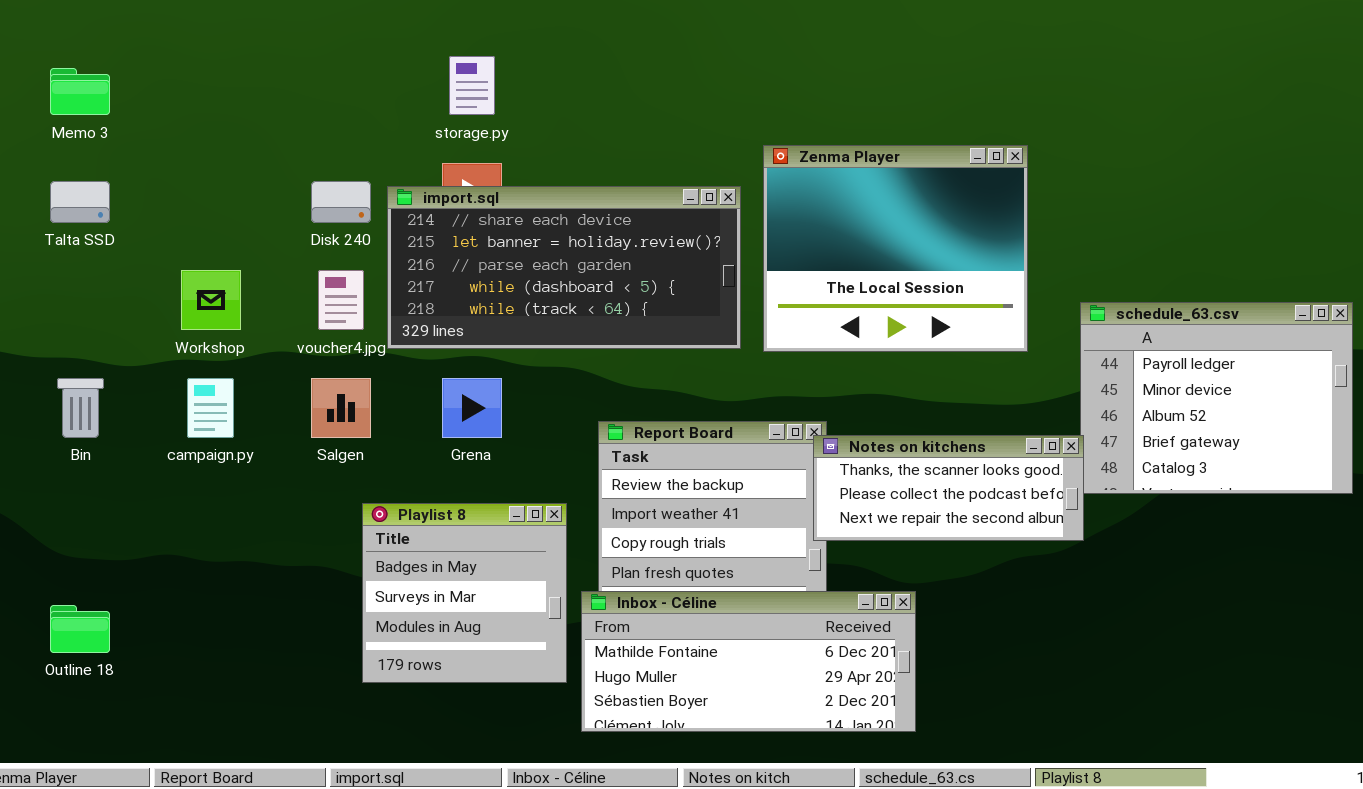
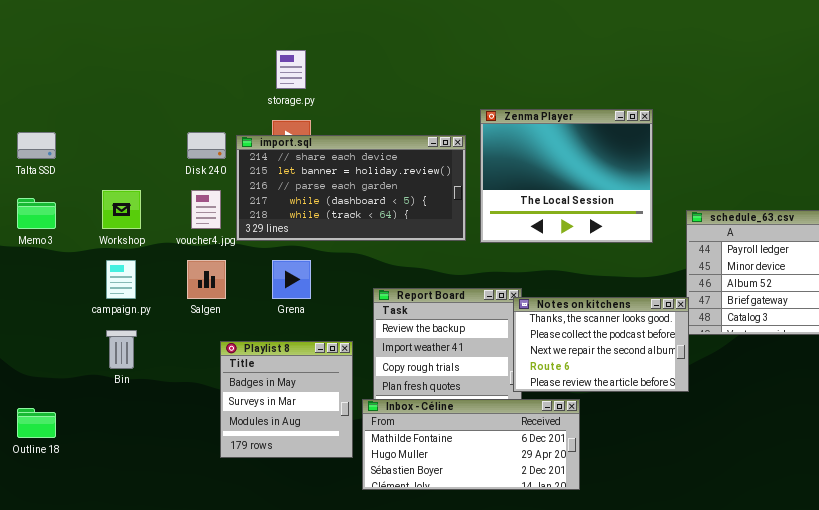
Memo 3: [50,68,110,115] -> [17,198,56,229], moved
Bin: [57,378,104,438] -> [106,330,137,369], moved
Notes on kitchens: [813,435,1084,541] -> [513,297,689,392], resized

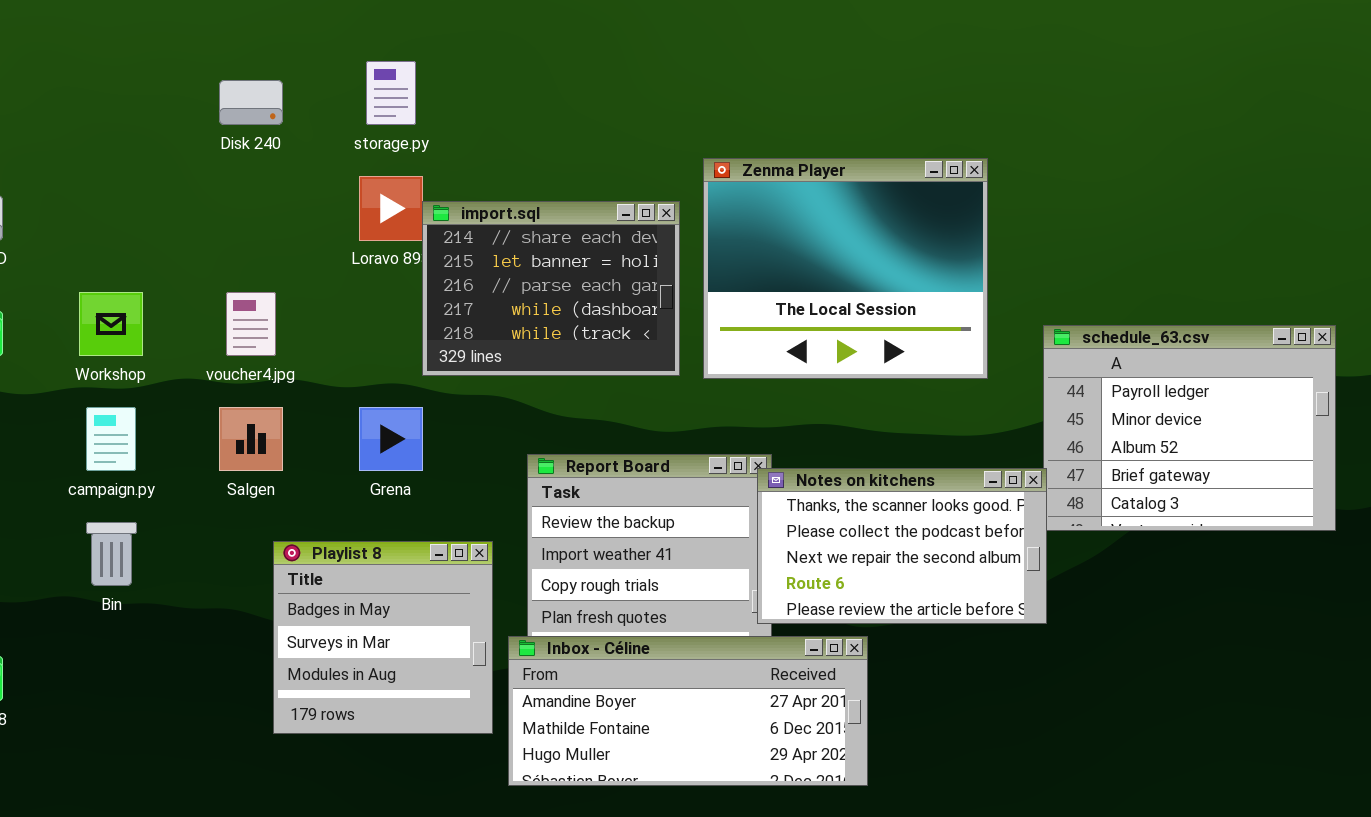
Disk 240: [187,132,226,159] -> [219,80,283,125], moved
import.sql: [236,135,466,241] -> [422,201,680,376], resized
Inbox - Céline: [362,399,580,490] -> [508,636,868,786], scrolled up 1 row

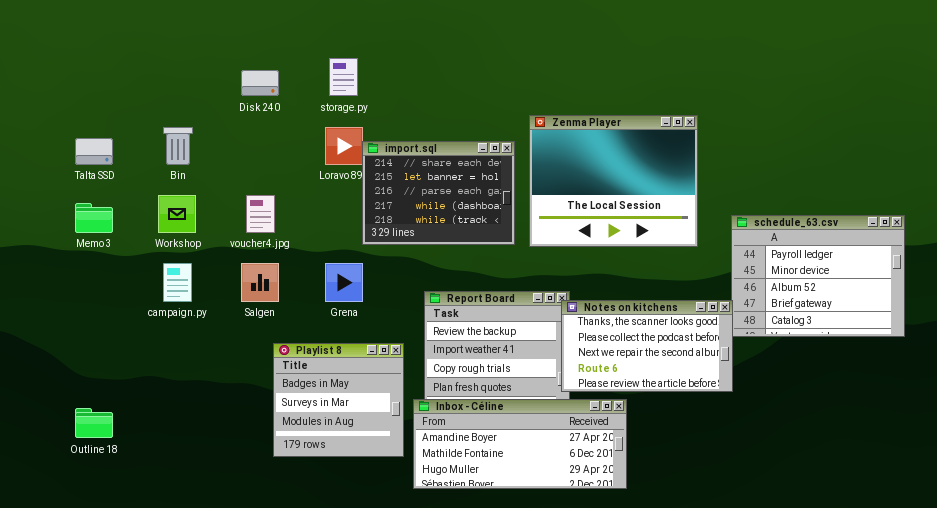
Bin: [86,522,137,586] -> [163,127,193,165], moved

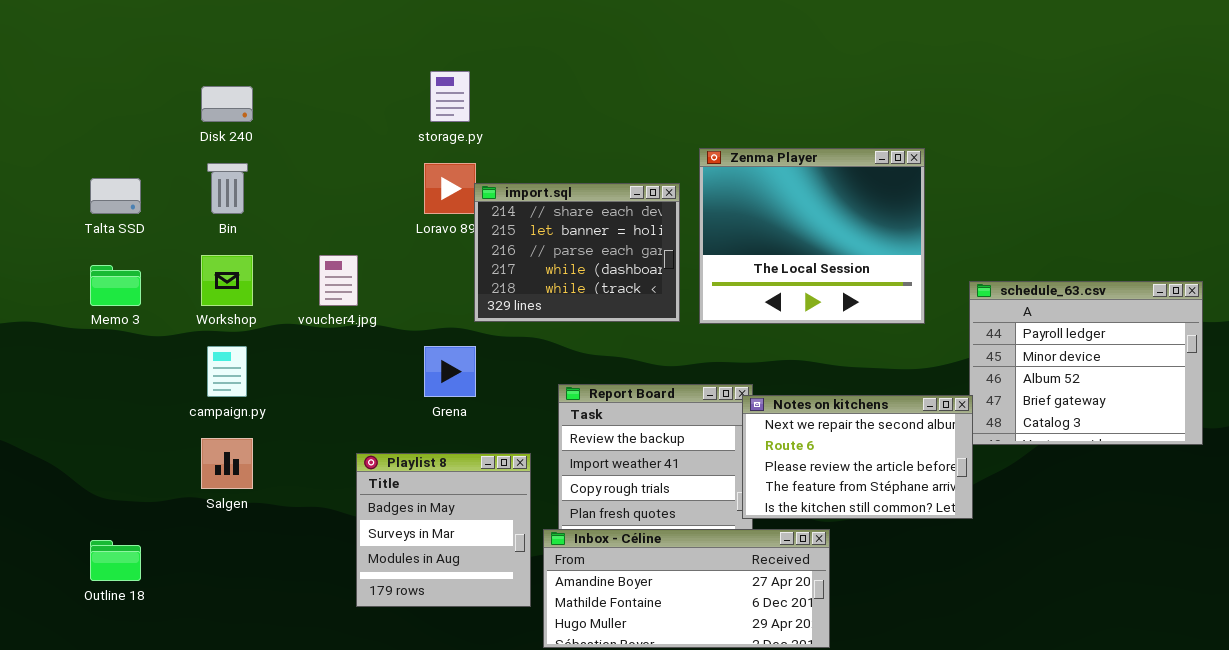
Disk 240: [241,70,279,96] -> [201,86,253,122], moved
Salgen: [241,263,279,302] -> [201,438,253,489], moved
Notes on kitchens: [561,300,733,392] -> [742,395,973,519], scrolled down 2 rows

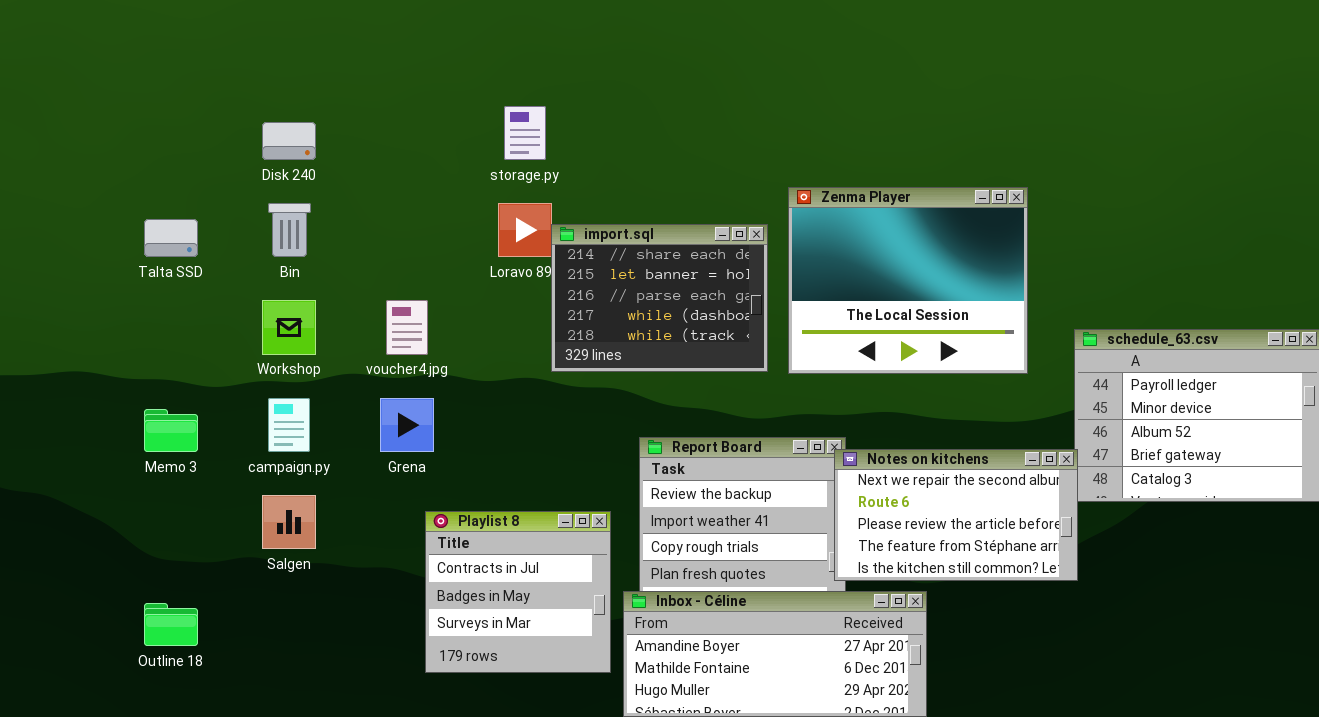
Memo 3: [90,265,141,306] -> [144,409,198,452], moved
Grena: [424,346,476,397] -> [380,398,434,452], moved
Playlist 8: [356,453,531,607] -> [425,511,611,673], scrolled up 1 row

